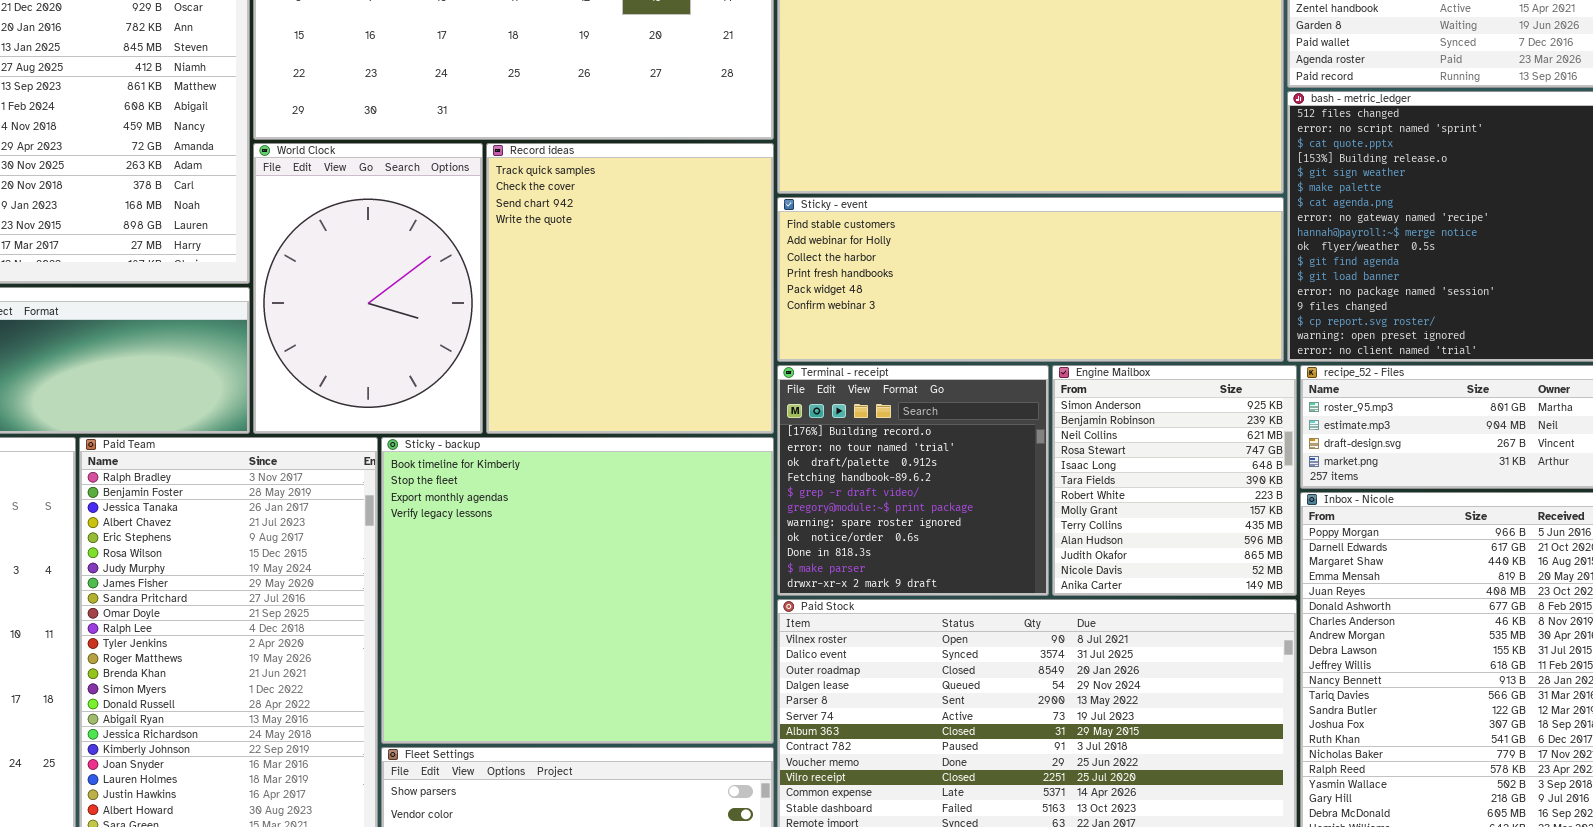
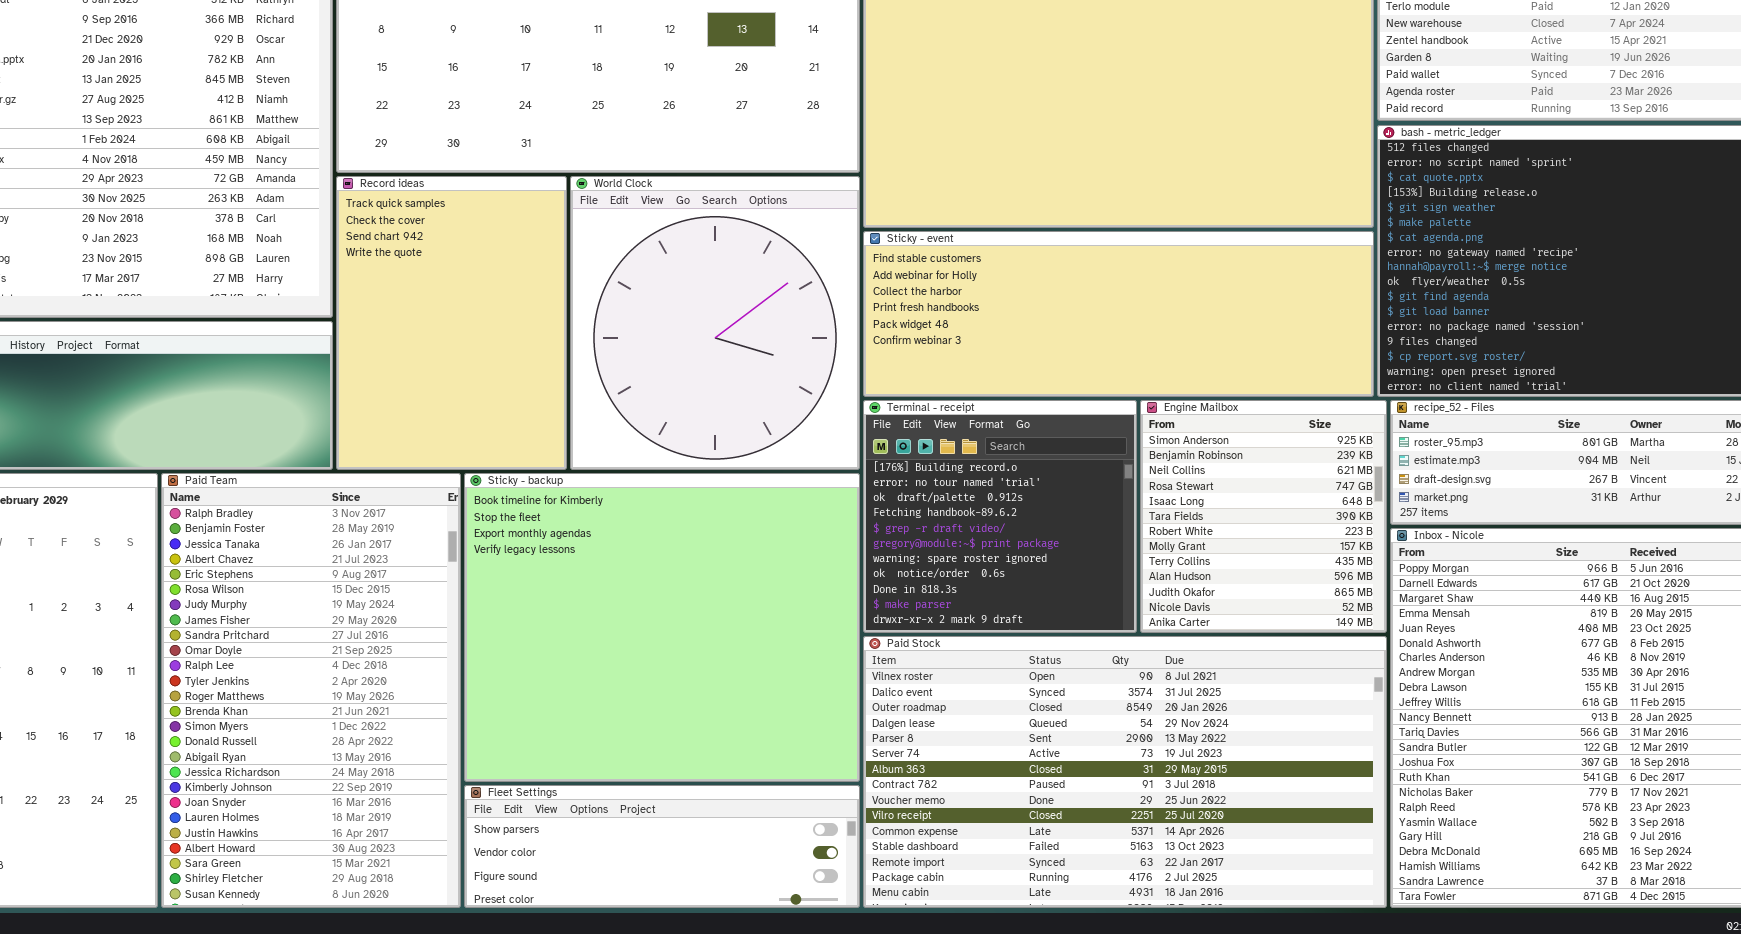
World Clock: [253,143,483,434] -> [570,176,860,470], moved, resized
Record ideas: [486,143,774,434] -> [336,176,567,470], moved, resized

